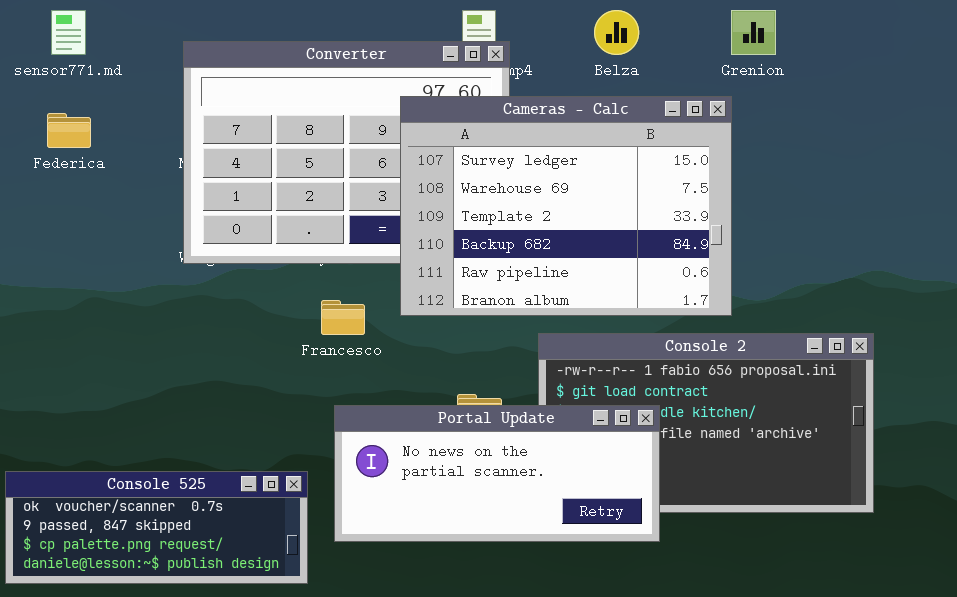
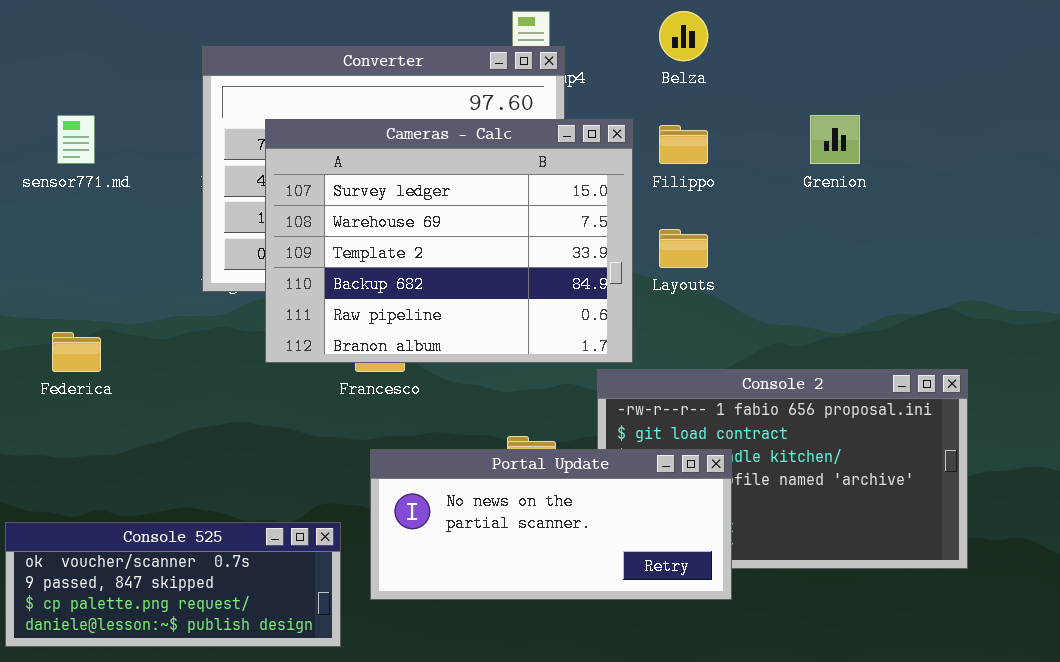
sensor771.md: [51,10,86,55] -> [57,115,95,164], moved
Grenion: [731,10,776,55] -> [810,115,860,164], moved
Cameras - Calc: [400,96,732,316] -> [265,119,633,363], moved
Federica: [47,113,91,148] -> [52,332,101,372], moved

